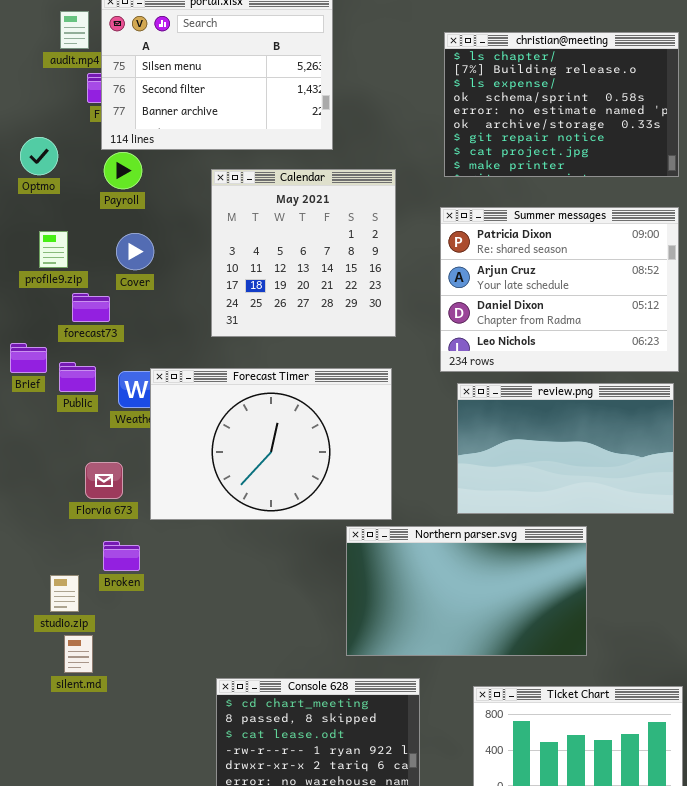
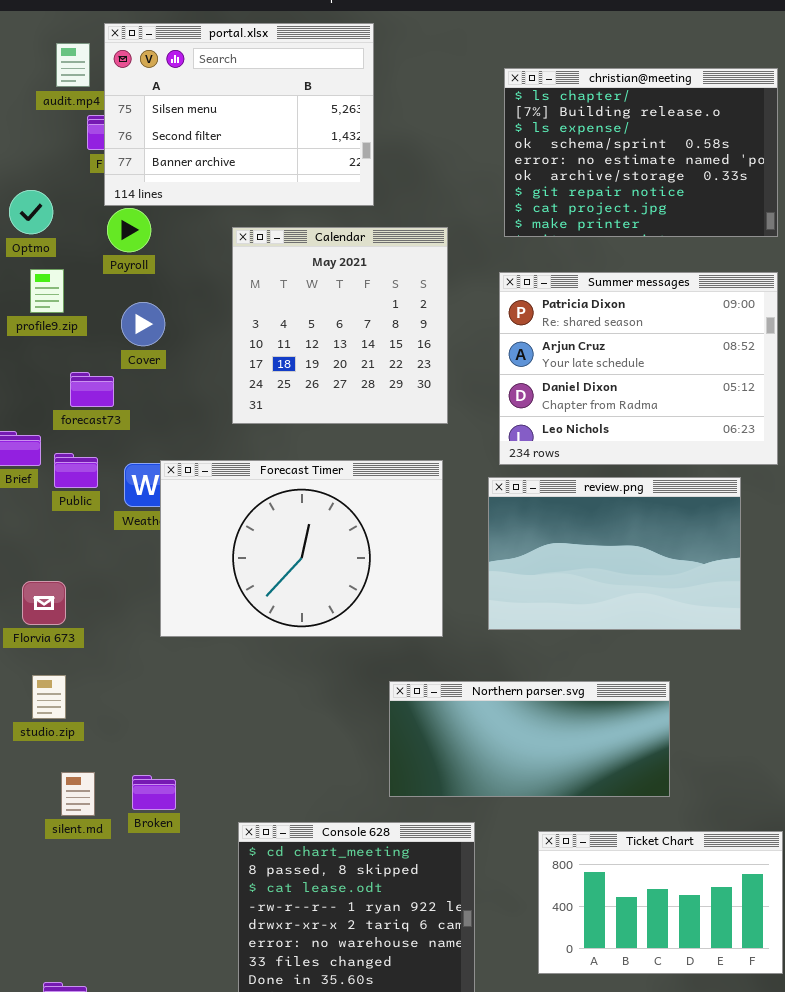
profile9.zip: [39,231,68,268] -> [30,269,64,313], moved
review.png: [457,383,674,514] -> [488,477,741,630], moved
Florvia 673: [85,462,123,499] -> [22,581,66,625], moved
Northern parser.svg: [346,526,587,656] -> [389,681,670,797], resized
Broken: [103,541,140,571] -> [132,775,176,810], moved
studio.zip: [50,575,79,612] -> [32,675,66,719], moved

